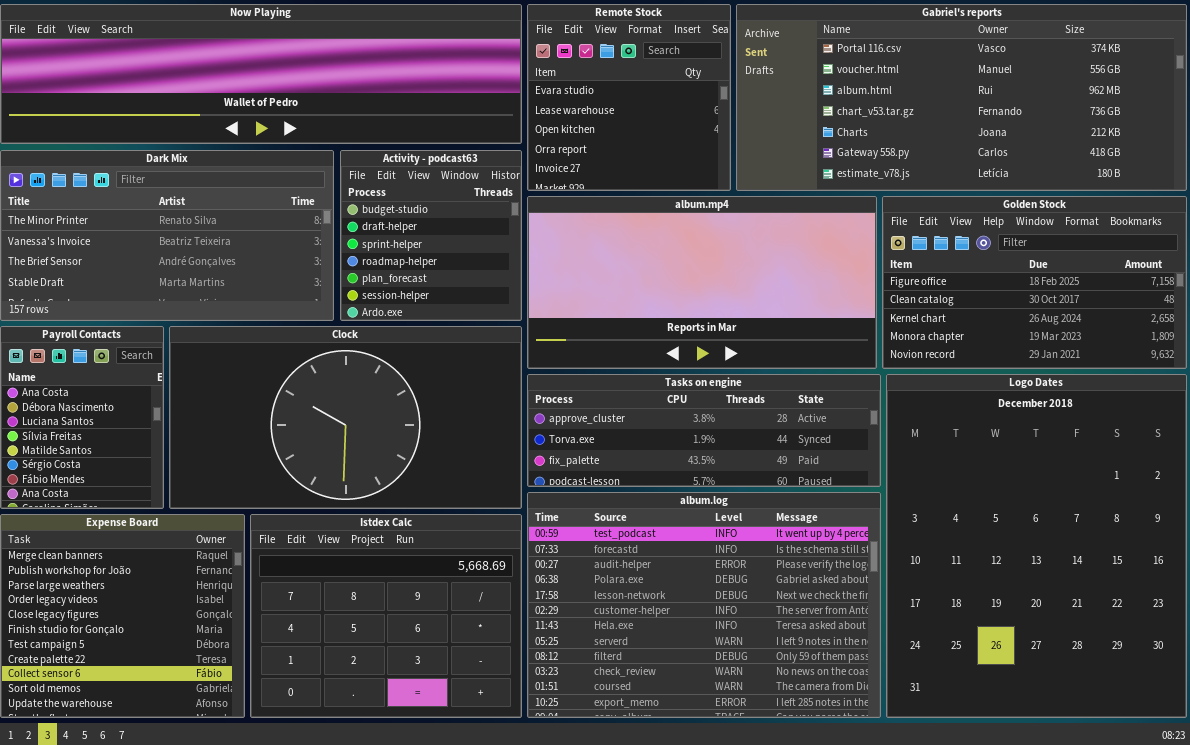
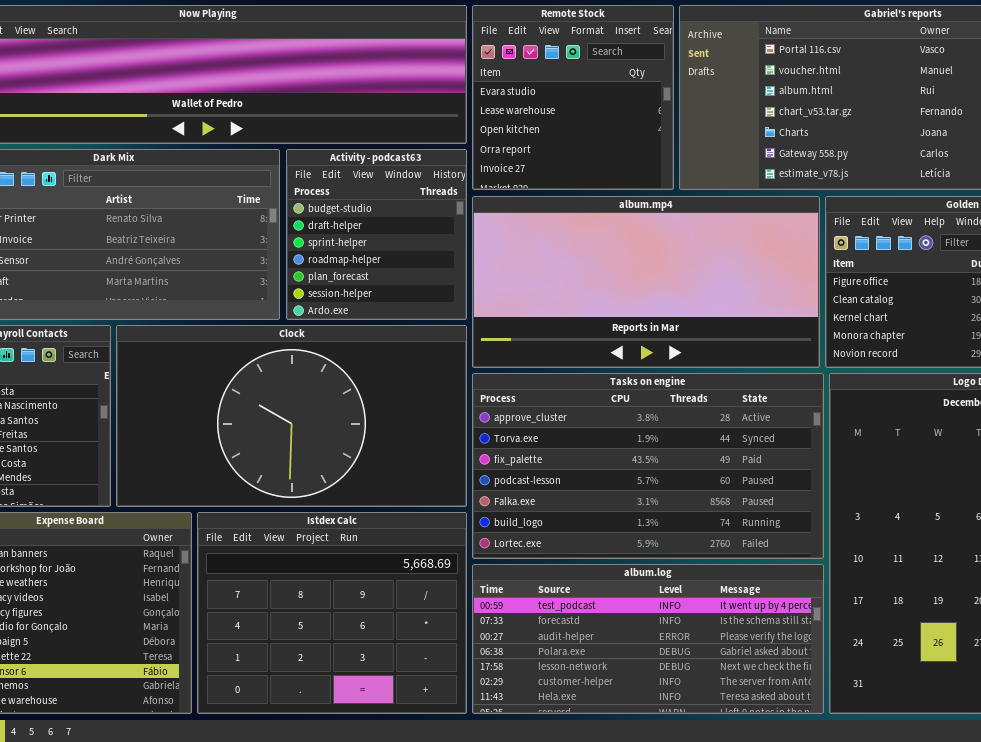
Tasks on engine: [527,374,881,487] -> [472,373,824,559], resized
album.log: [527,492,881,718] -> [472,564,824,714], resized

